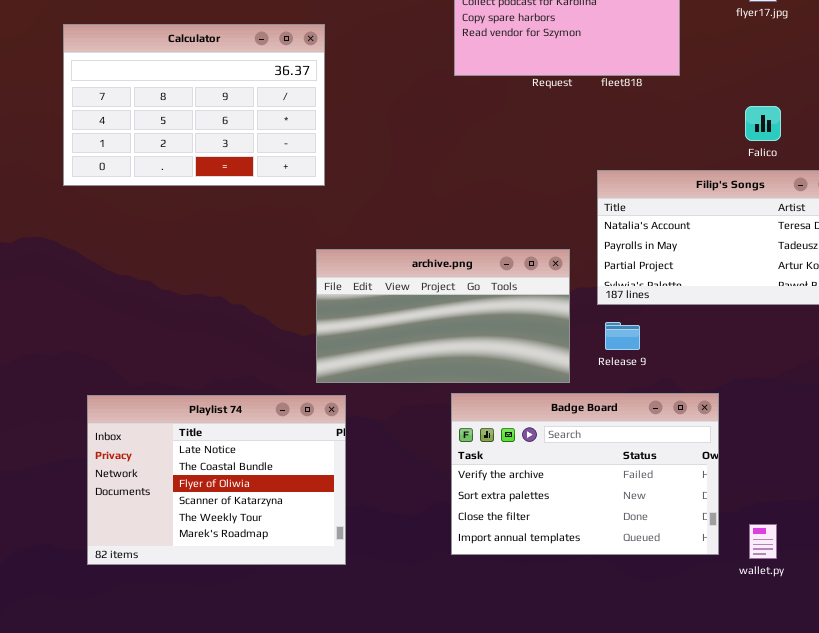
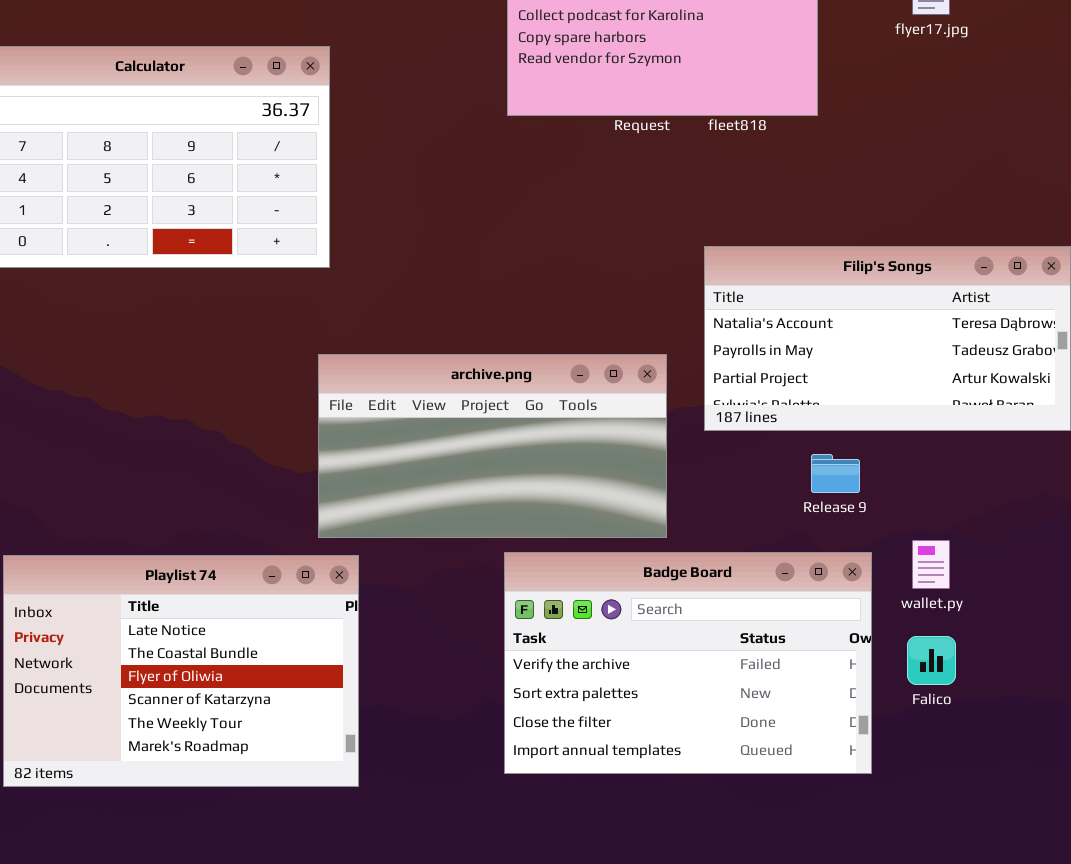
Falico: [745,106,781,141] -> [907,636,956,685], moved
Release 9: [605,322,640,350] -> [811,454,860,493], moved
wallet.py: [749,524,777,559] -> [912,540,950,589], moved

